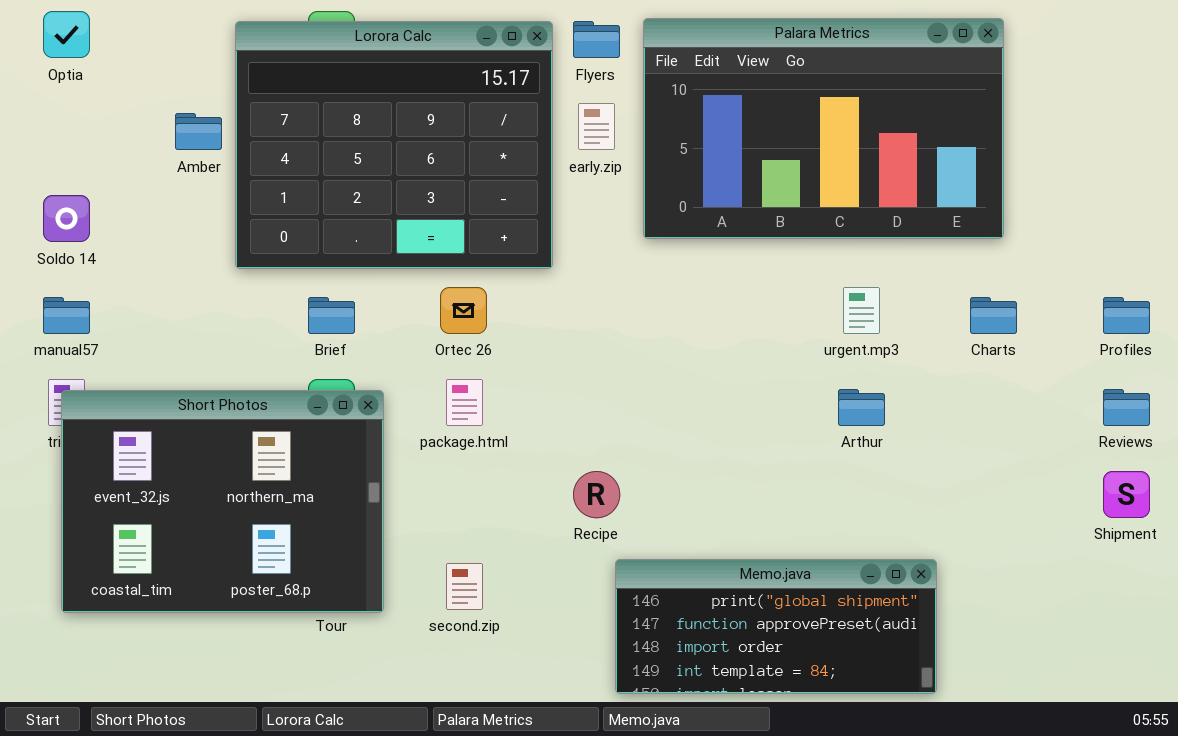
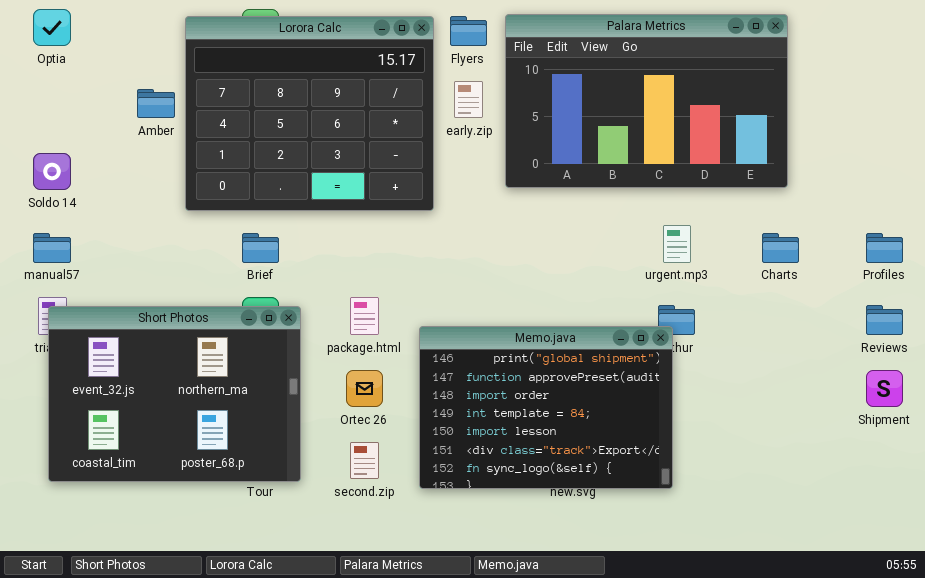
Ortec 26: [440,287,487,334] -> [346,370,383,407], moved
Memo.java: [615,559,937,694] -> [419,326,673,489], moved, resized

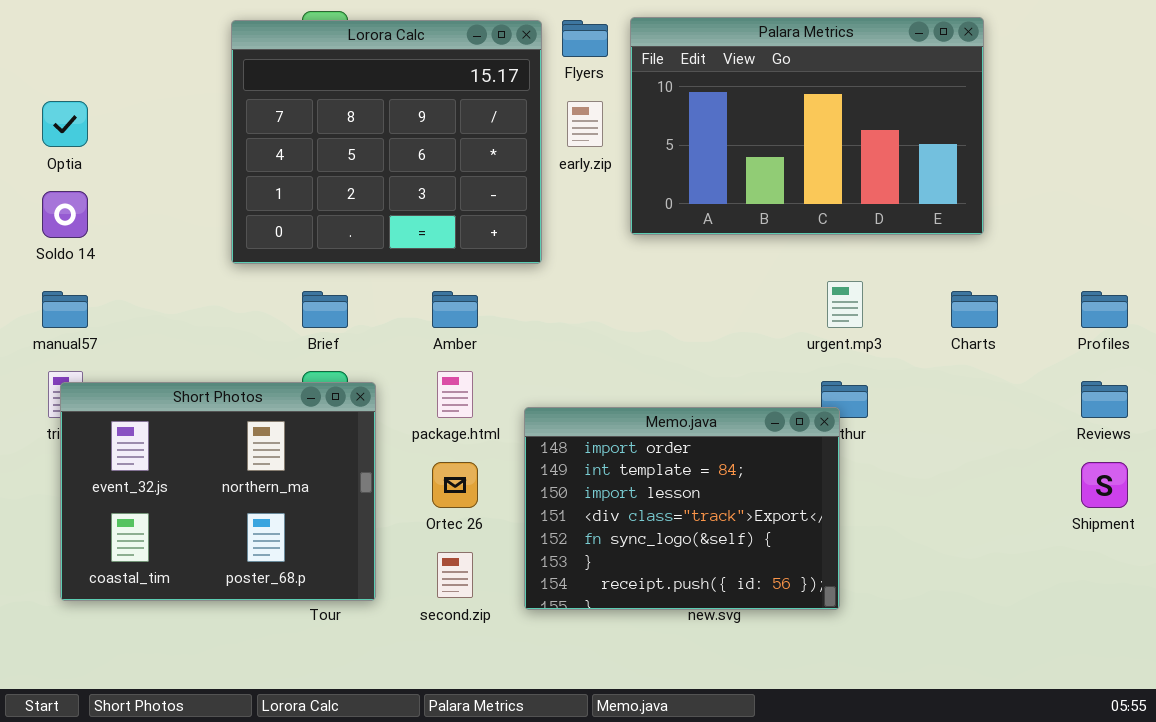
Optia: [33,9,71,46] -> [42,101,88,147], moved
Amber: [137,89,175,118] -> [432,291,478,328], moved
Memo.java: [419,326,673,489] -> [524,407,840,610], scrolled down 2 rows

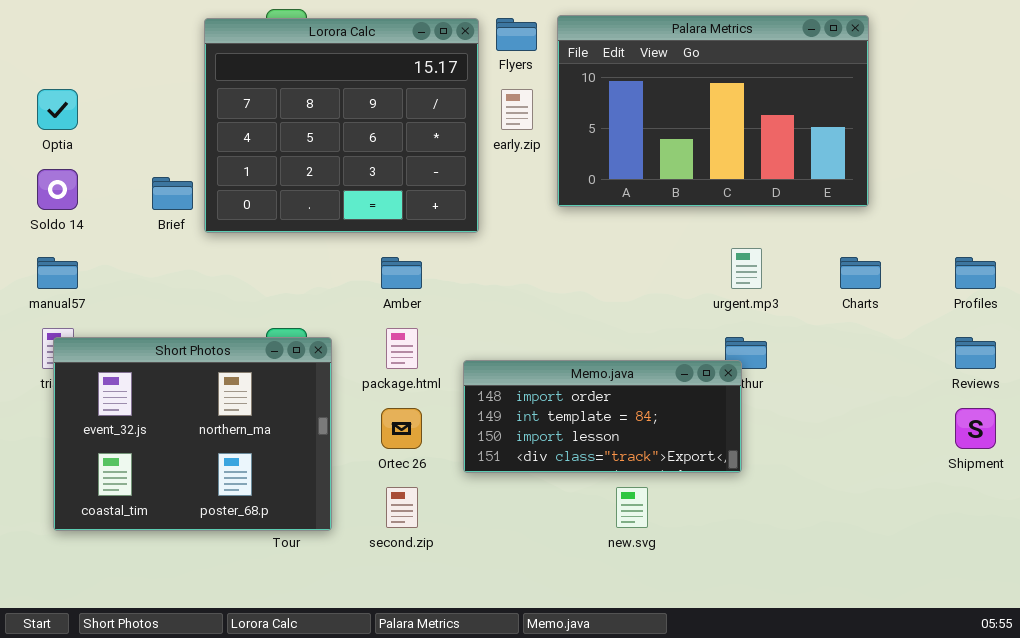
Brief: [302,291,348,328] -> [152,177,193,210], moved
Memo.java: [524,407,840,610] -> [463,360,742,473], resized

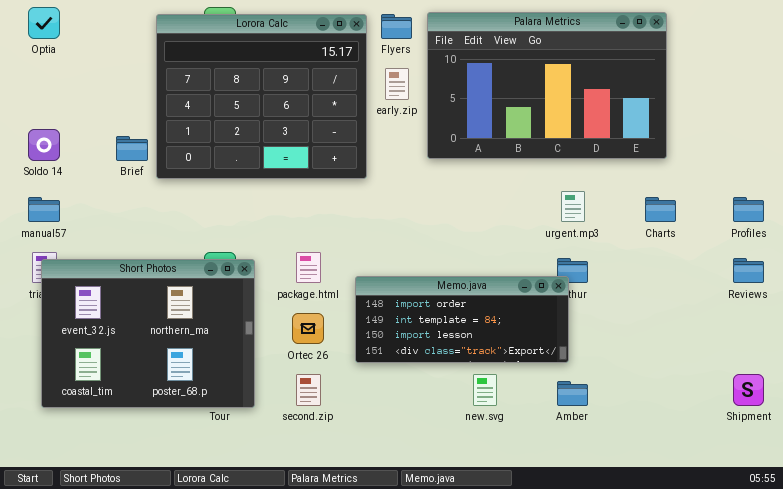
Optia: [37,89,78,130] -> [28,7,60,39], moved
Amber: [381,257,422,289] -> [557,381,588,406], moved
Shipment: [955,408,996,449] -> [733,374,764,406], moved

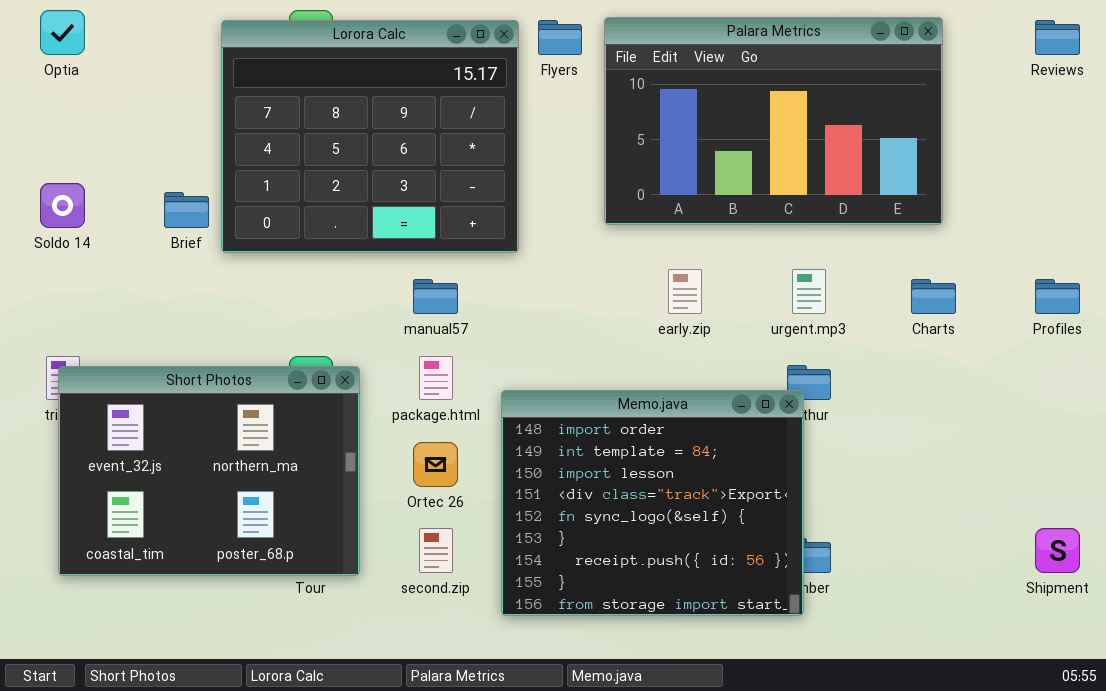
early.zip: [385,68,409,100] -> [668,269,702,314], moved
manual57: [28,197,60,222] -> [413,279,458,314], moved
Reviews: [733,258,764,283] -> [1035,20,1080,55], moved
Memo.java: [355,276,569,363] -> [501,390,804,616], resized

